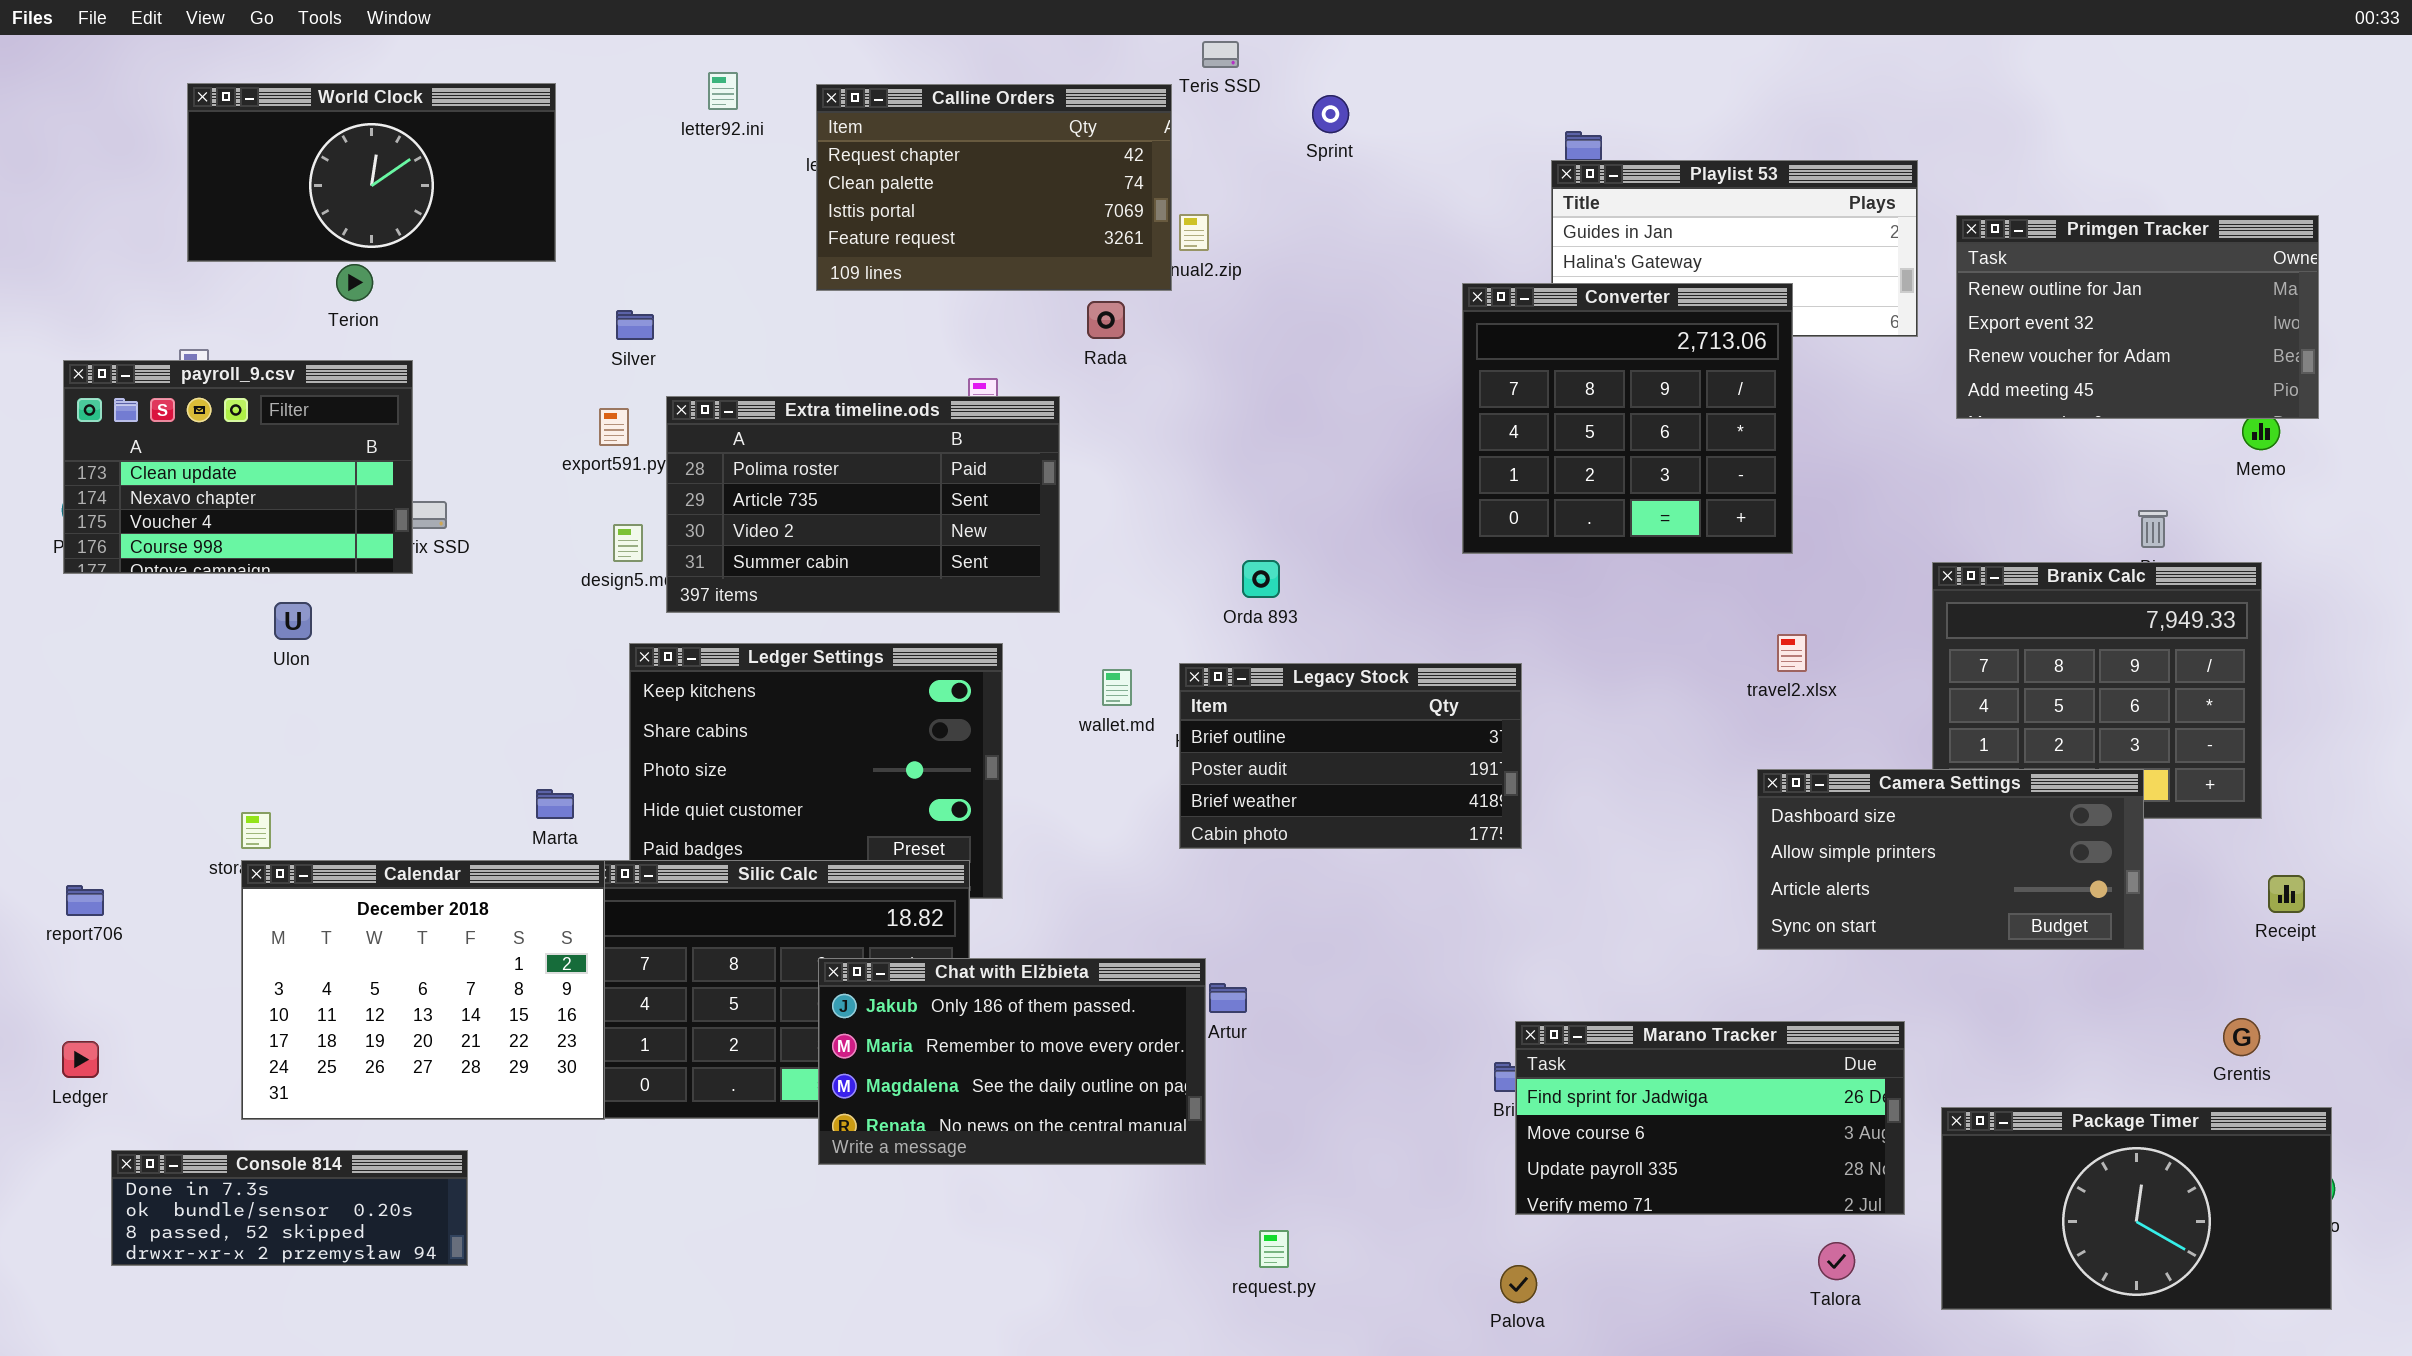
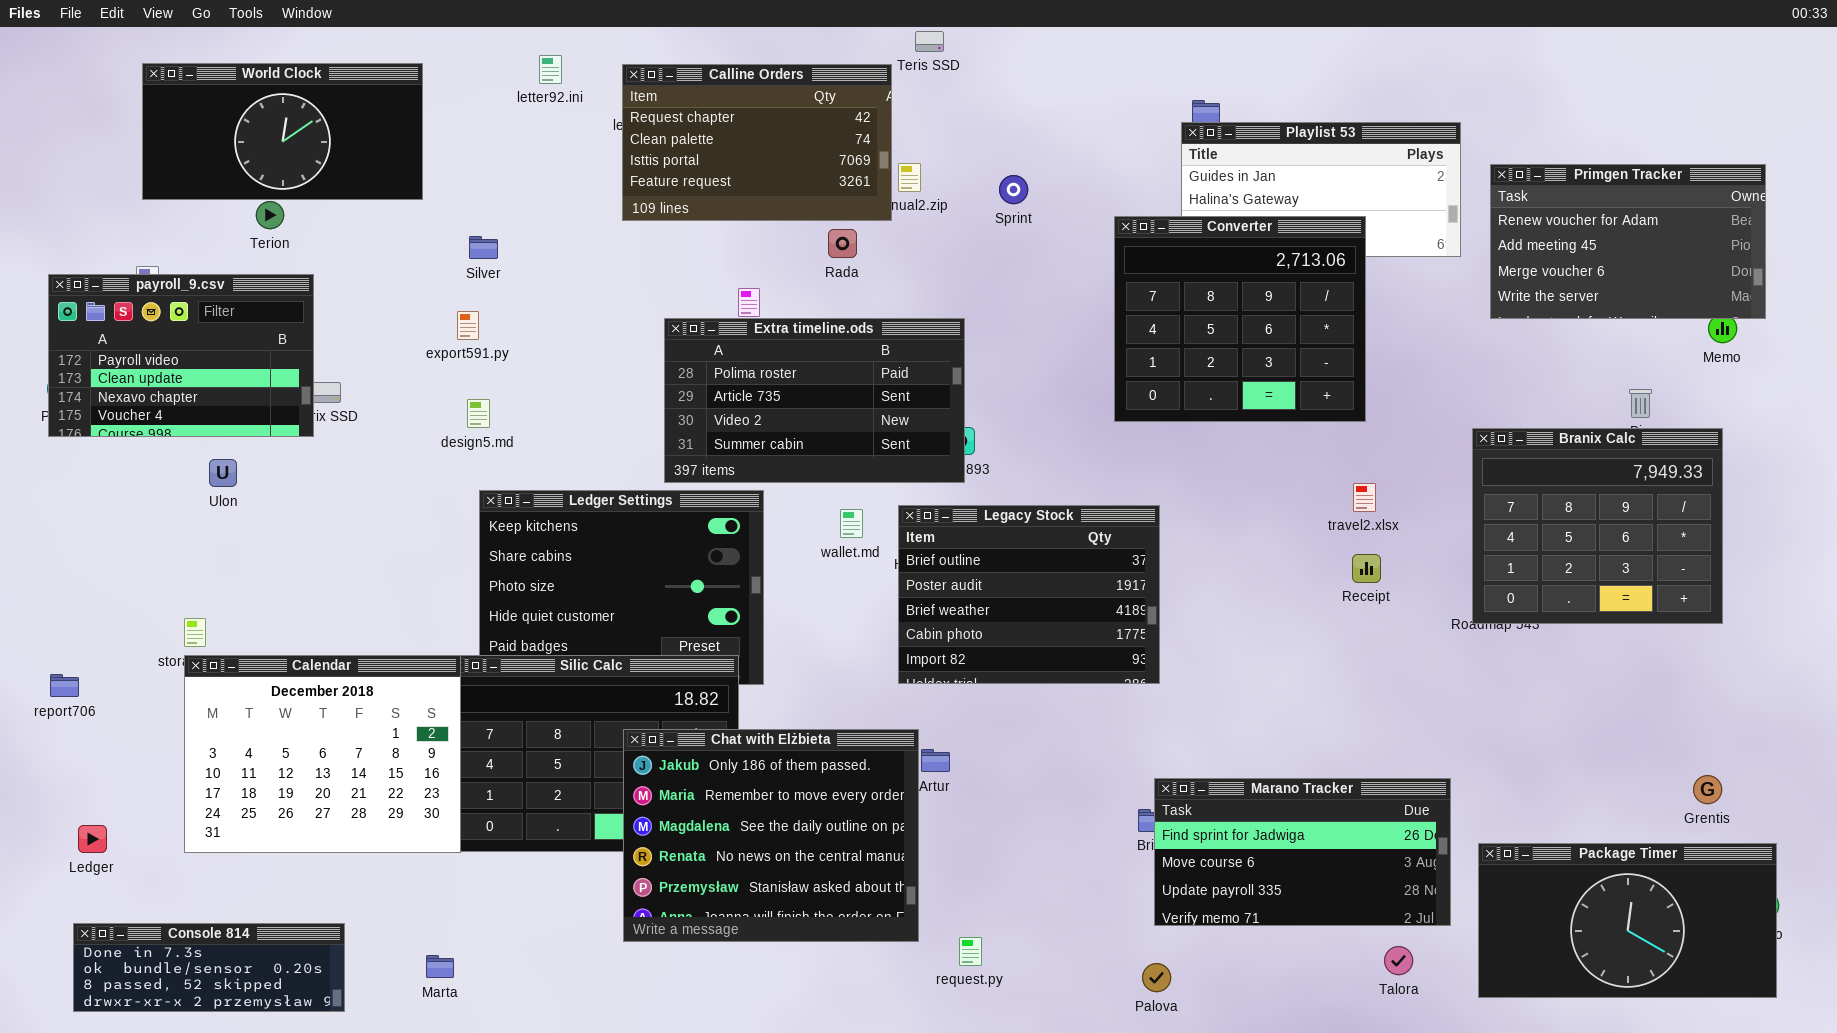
Sprint: [1312,95,1349,133] -> [999,175,1028,204], moved
Primgen Tracker: [1956,215,2319,419] -> [1490,164,1766,319], scrolled down 2 rows
payroll_9.csv: [63,360,413,574] -> [48,274,314,437], scrolled up 1 row
Extra timeline.ods: [666,396,1060,613] -> [664,318,965,483], moved
Legacy Stock: [1179,663,1522,849] -> [898,505,1160,684], resized
Camera Settings: [1757,769,2144,950] -> none, closed
Marta: [536,789,574,819] -> [426,955,454,978], moved
Receipt: [2268,875,2305,913] -> [1352,554,1381,583], moved
Chat with Elżbieta: [818,958,1206,1165] -> [623,729,919,942], resized
Ledger: [62,1041,99,1078] -> [78,825,107,853], moved
Console 814: [111,1150,468,1266] -> [73,923,345,1012], moved

